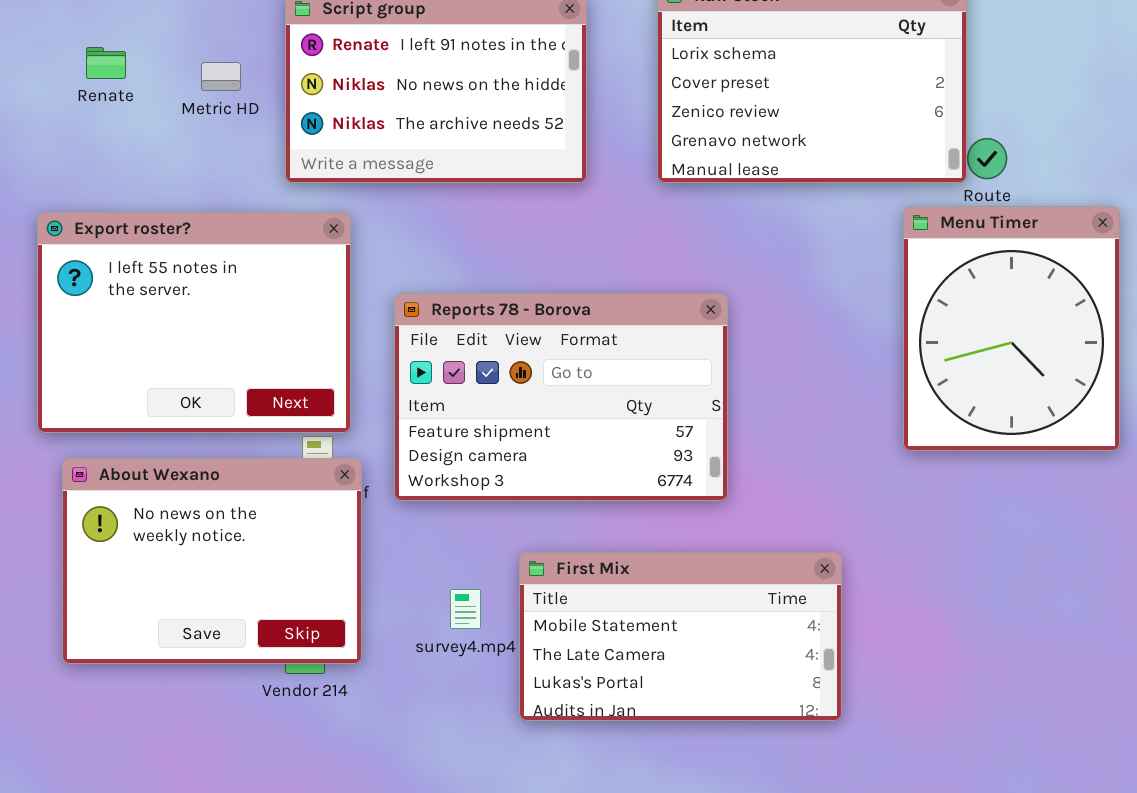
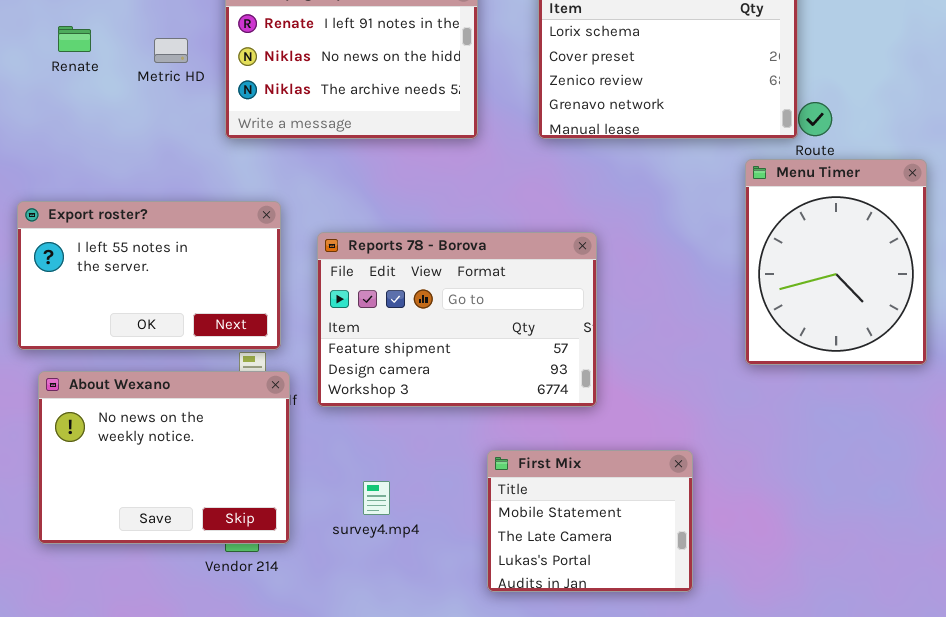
Export roster?: [37,212,351,433] -> [17,201,281,350], resized
First Mix: [519,552,842,721] -> [487,450,693,592], resized

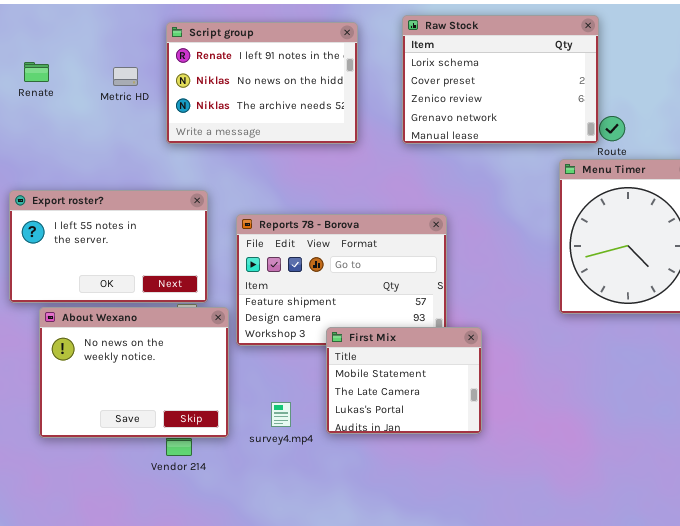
Renate: [58,26,91,52] -> [24,62,49,82], moved
About Wexano: [38,371,290,544] -> [39,307,229,438], moved
First Mix: [487,450,693,592] -> [326,327,482,434], moved

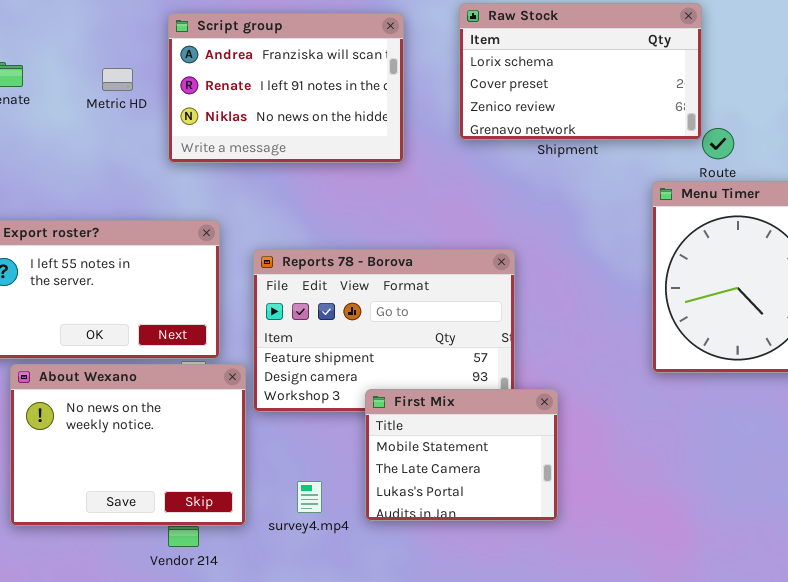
Raw Stock: [402,15,599,144] -> [459,3,702,140], resized
Script group: [166,22,358,144] -> [168,13,404,163], scrolled up 1 row

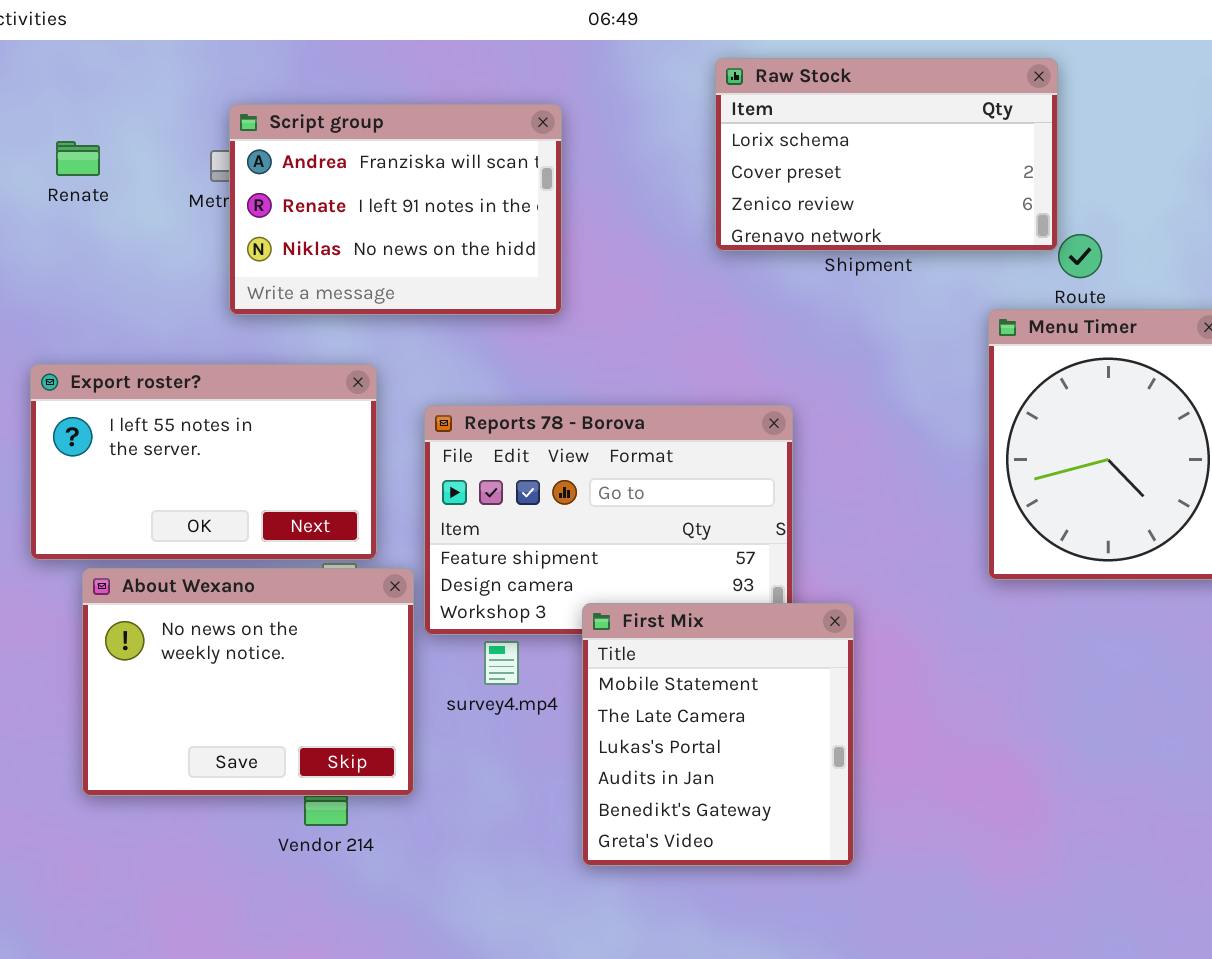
Script group: [168,13,404,163] -> [229,104,562,315], moved
First Mix: [365,389,558,521] -> [582,603,854,866], resized
survey4.mp4: [297,481,322,513] -> [484,641,519,685], moved

